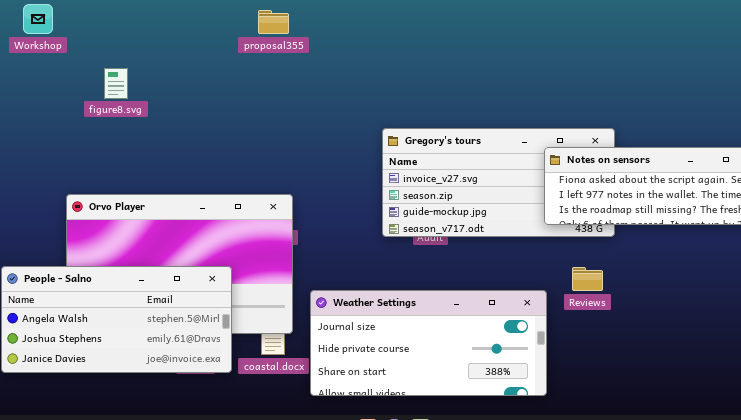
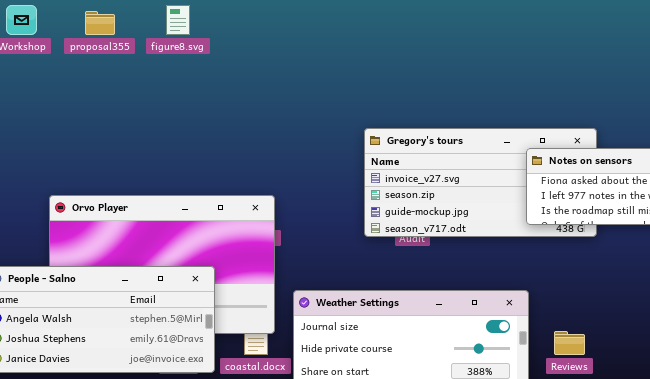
proposal355: [258,10,289,34] -> [85,11,115,35], moved
figure8.svg: [104,68,128,99] -> [166,5,190,35], moved
Reviews: [572,267,603,291] -> [554,331,585,355], moved

